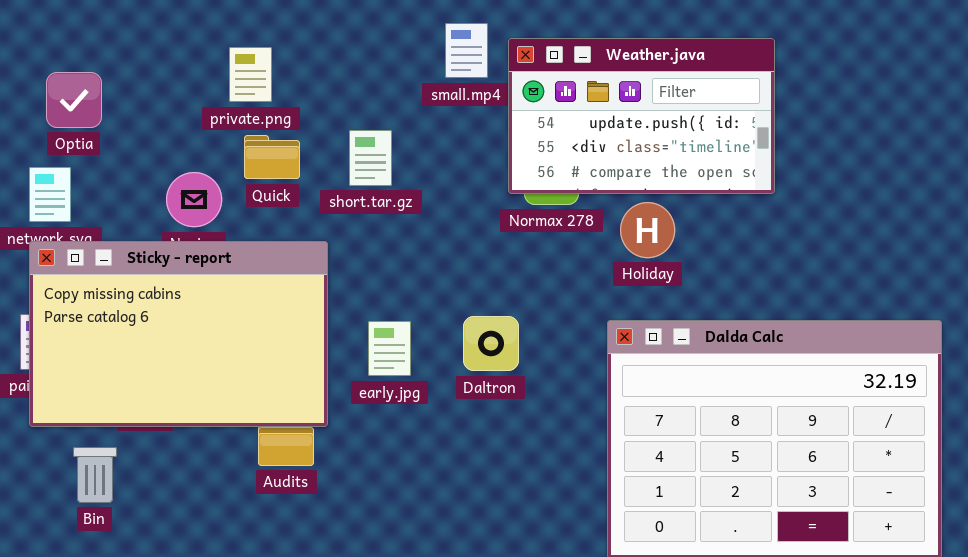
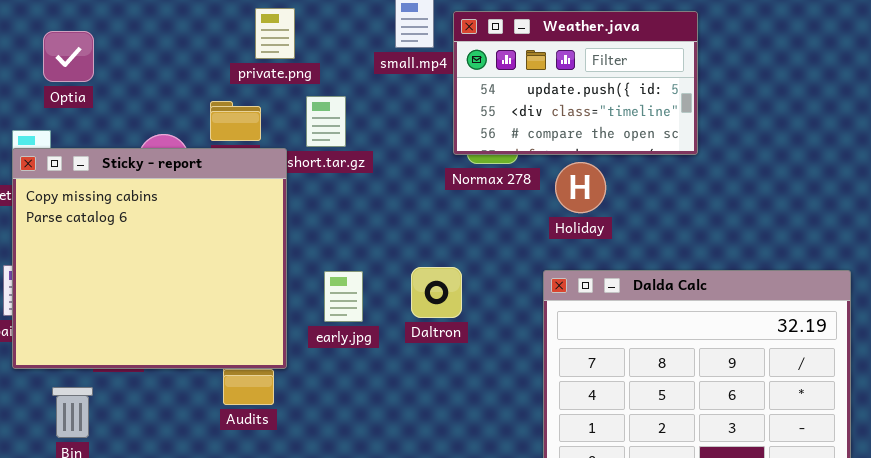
private.png: [229,47,272,102] -> [255,8,295,59], moved
Optia: [46,72,102,128] -> [43,31,94,82], moved
Sticky - report: [29,241,328,427] -> [12,148,287,369], resized

